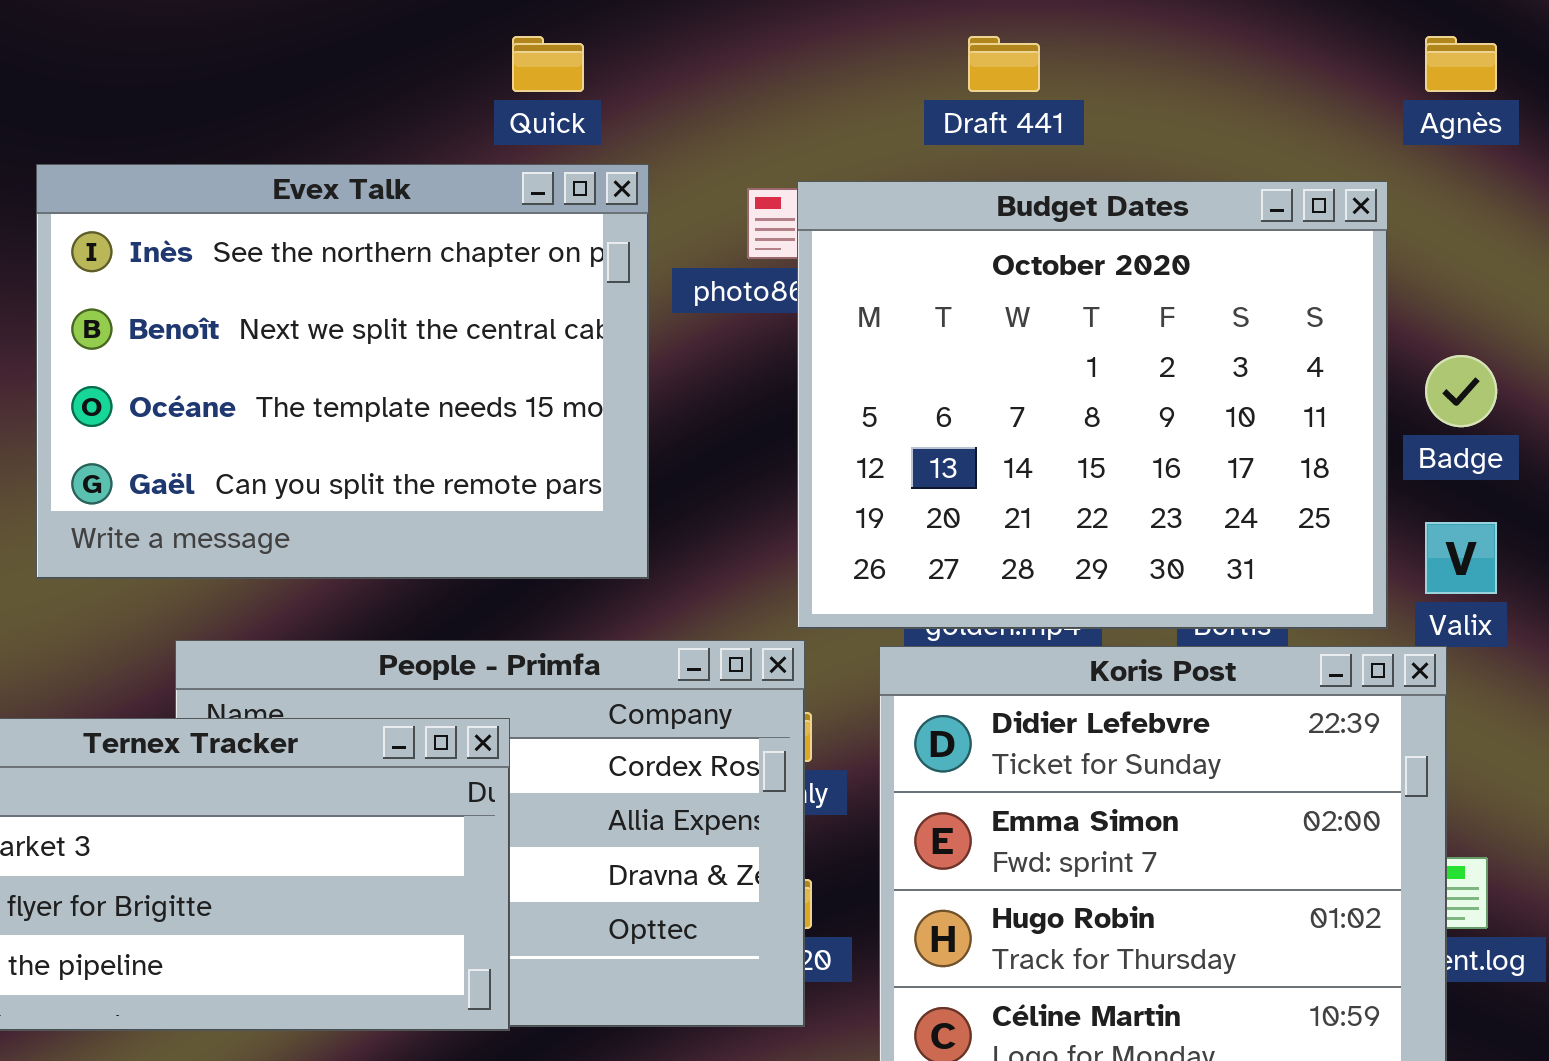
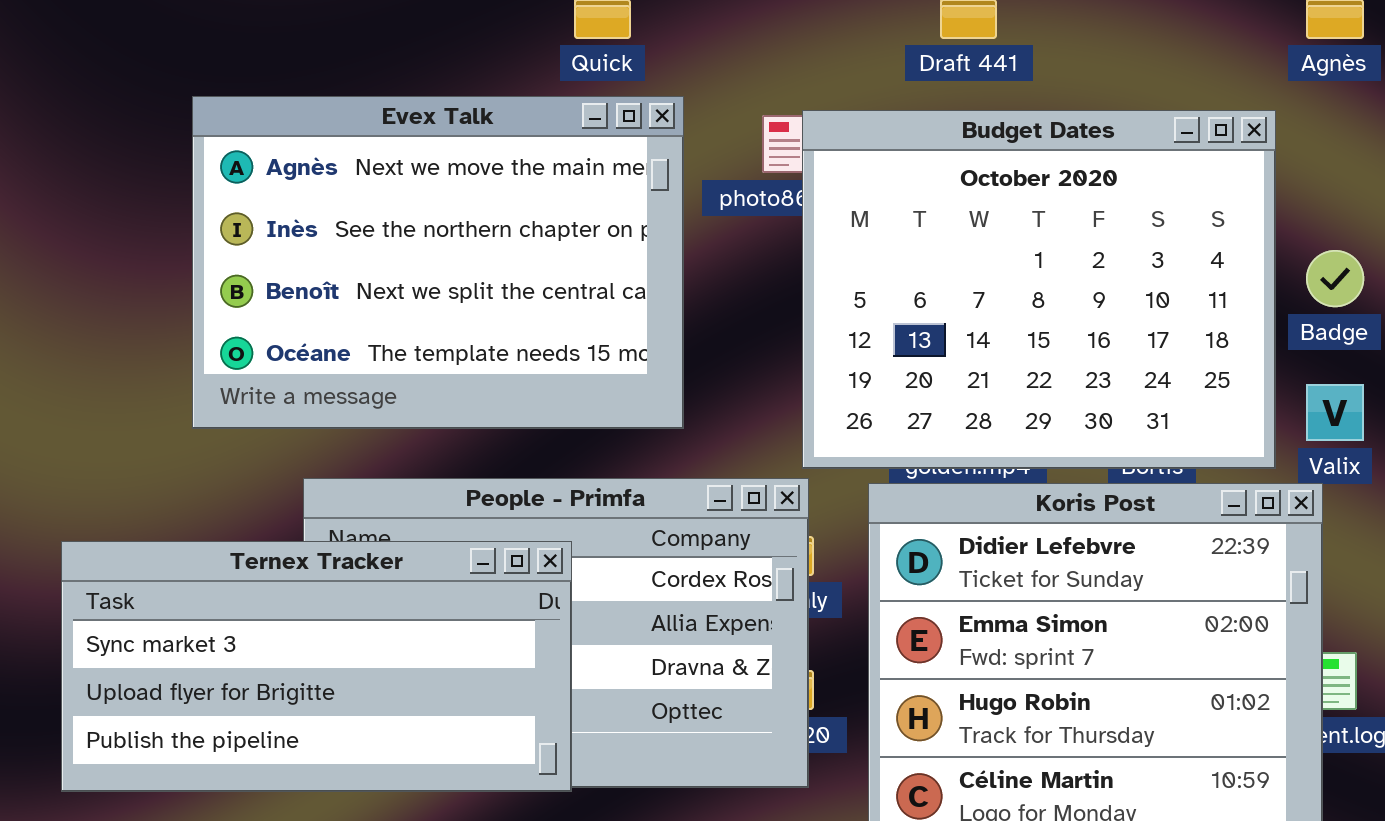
Evex Talk: [36,164,649,579] -> [192,96,684,429], scrolled up 1 row

